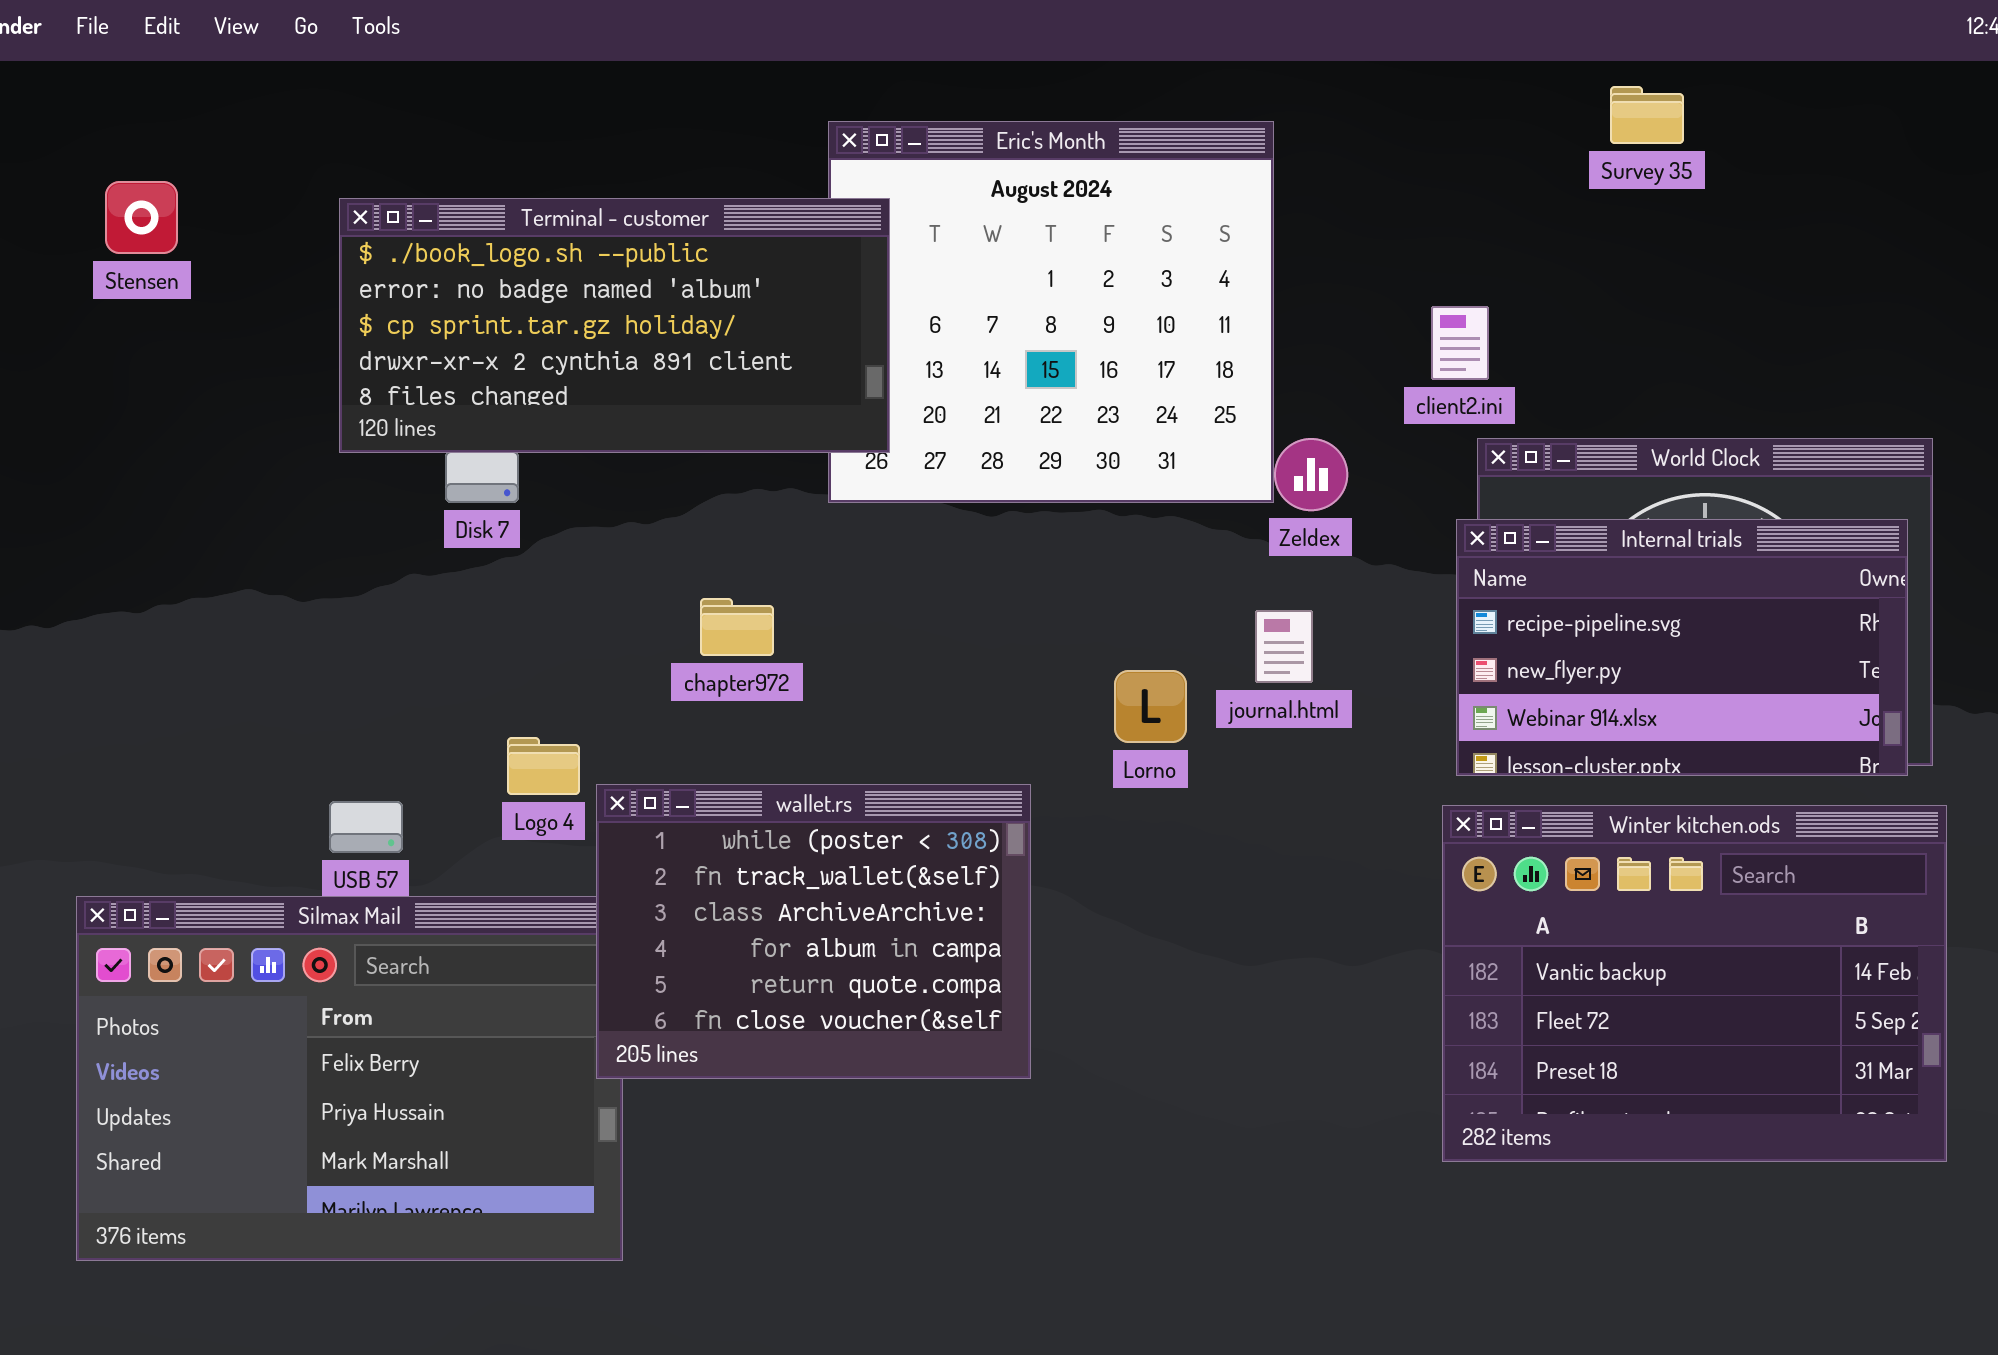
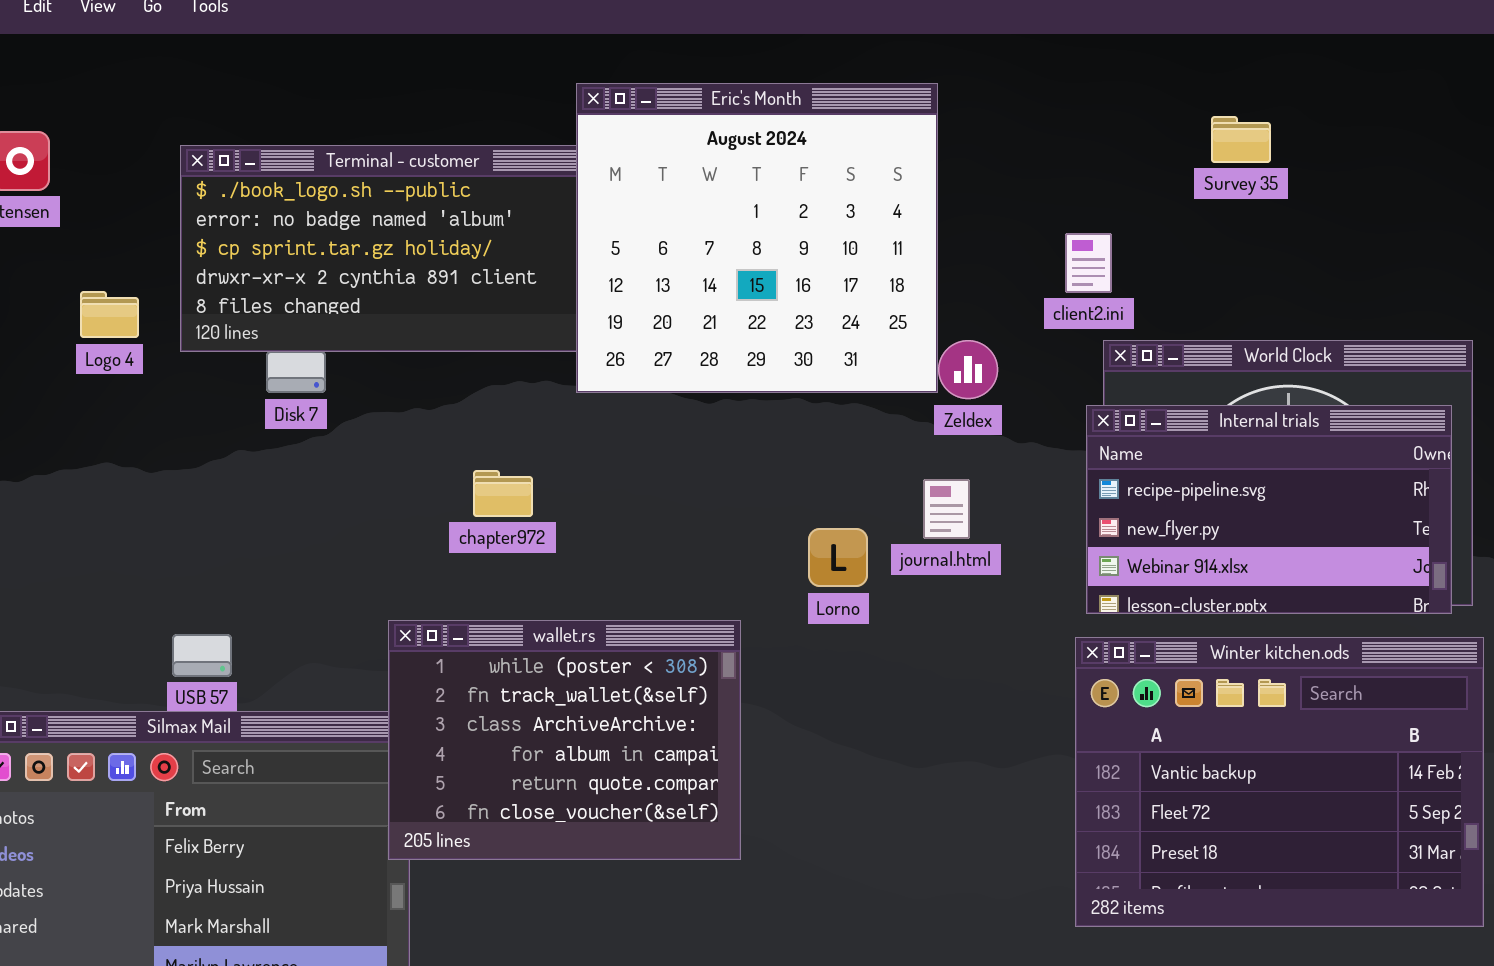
Survey 35: [1610,86,1684,144] -> [1211,116,1271,163], moved
Eric's Month: [828,121,1274,503] -> [576,83,938,393], raised
Logo 4: [507,737,580,795] -> [80,291,139,338], moved

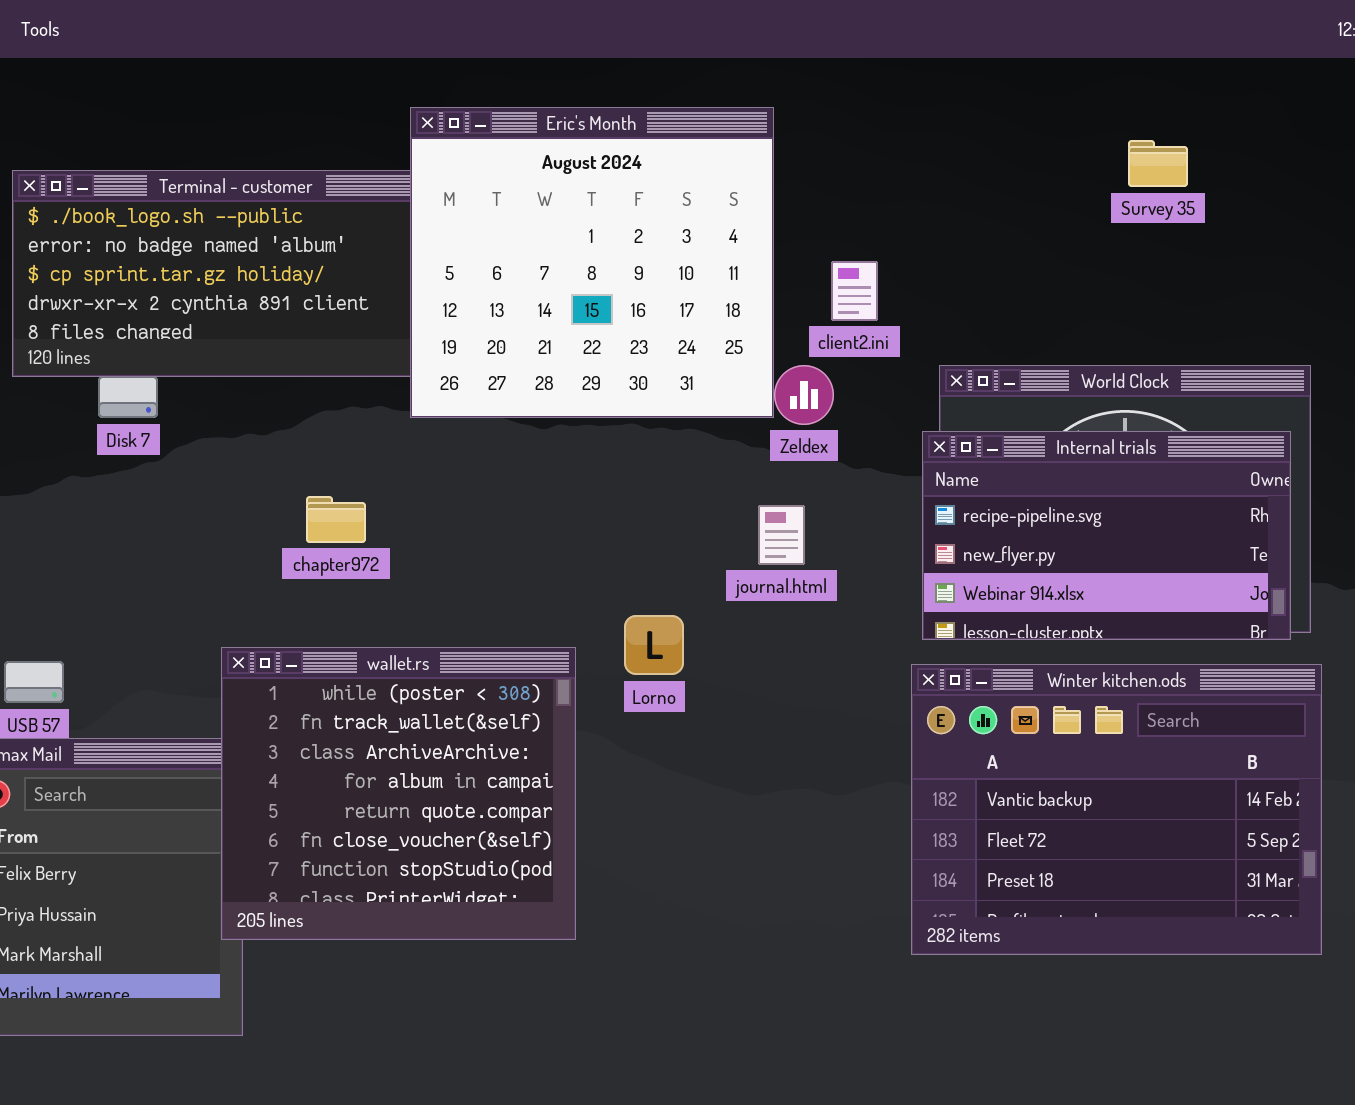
Survey 35: [1211,116,1271,163] -> [1128,140,1188,187], moved
client2.ini: [1065,233,1112,293] -> [831,261,878,321], moved
Lorno: [808,528,868,587] -> [624,615,684,675], moved
wallet.rs: [388,620,741,860] -> [221,647,576,940], resized

